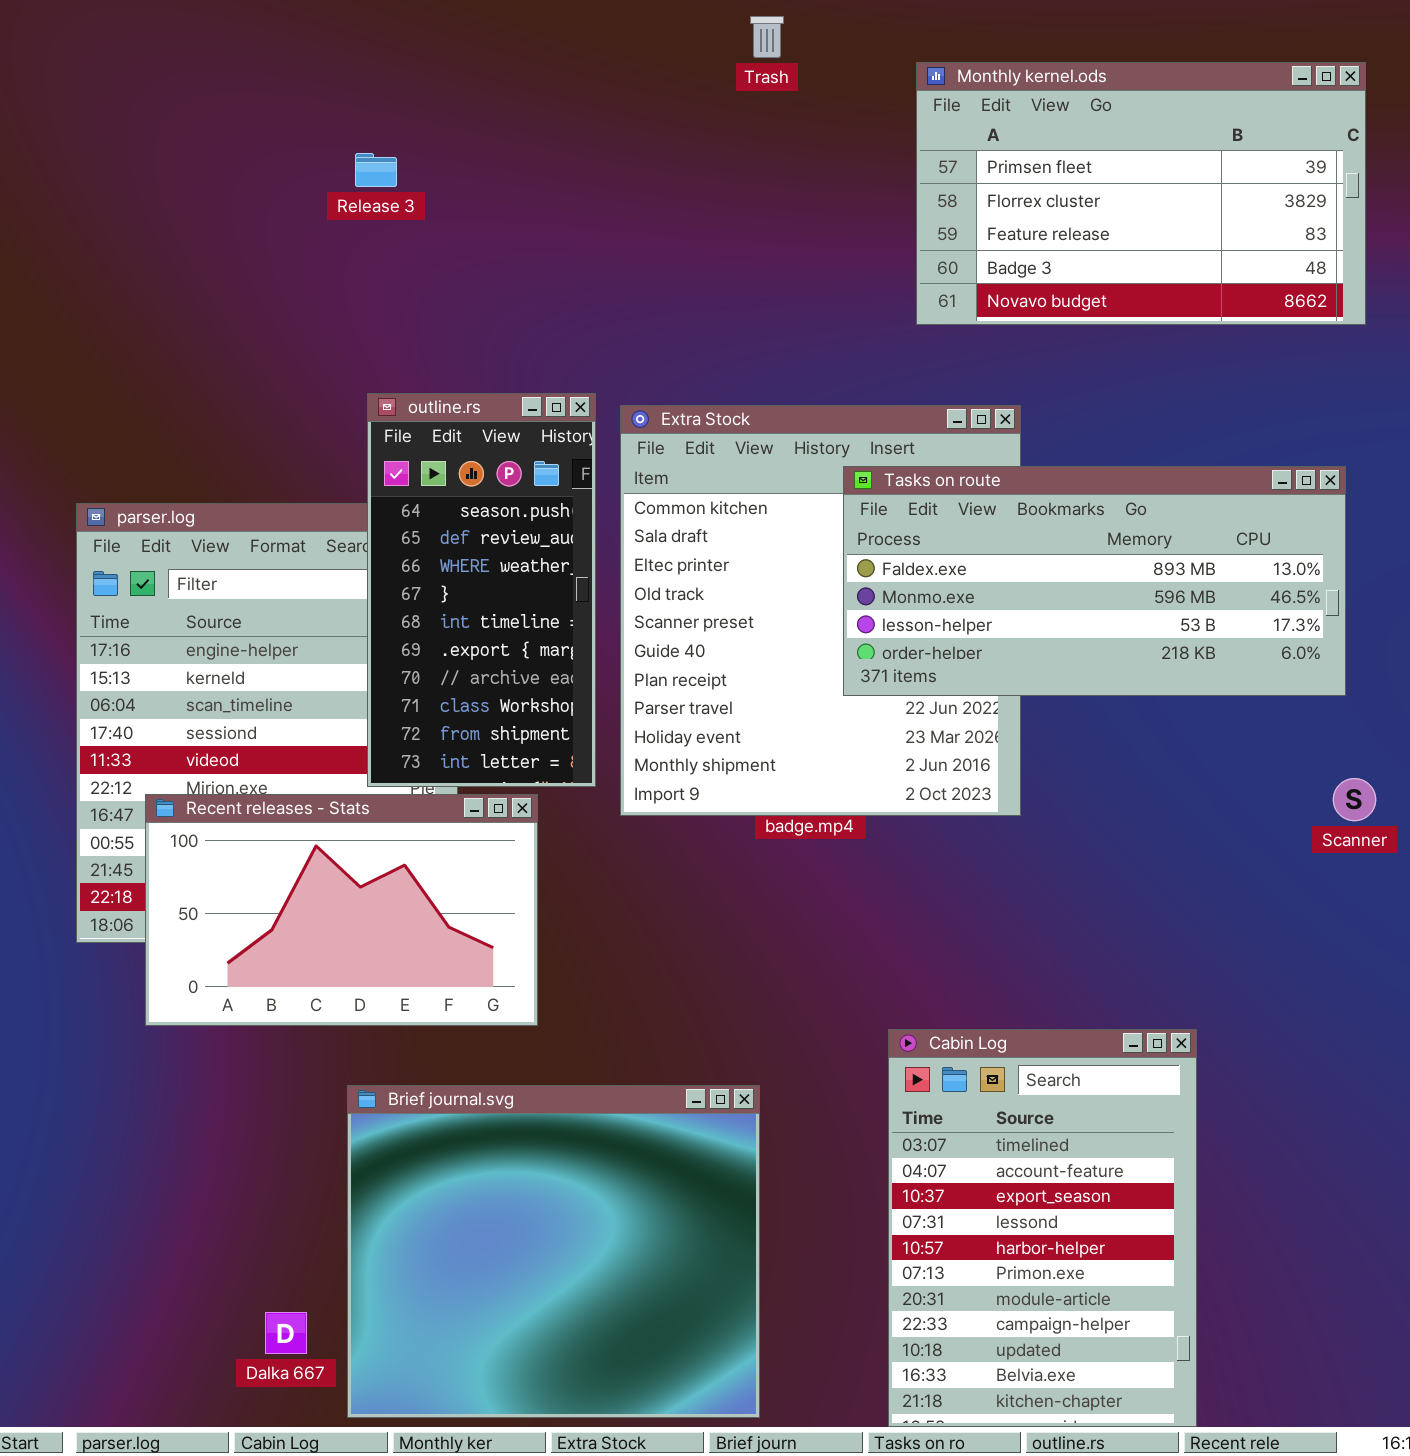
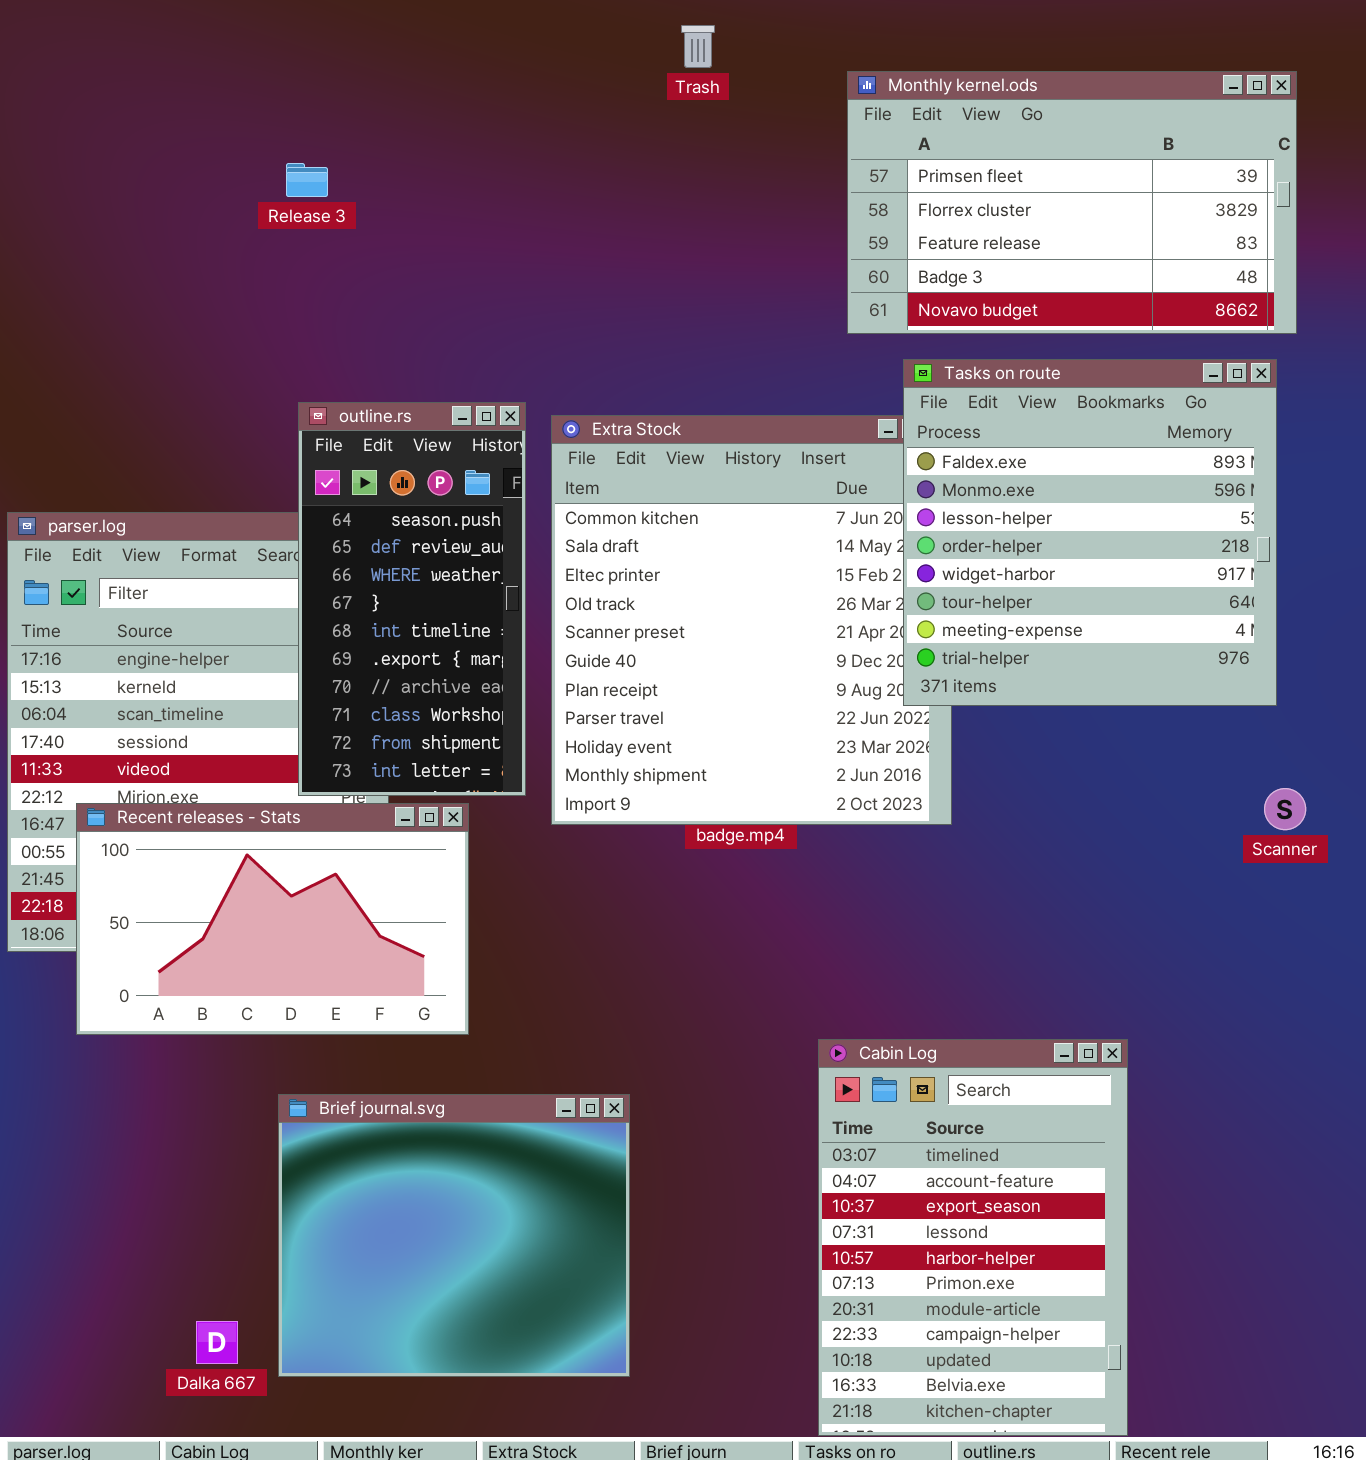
Tasks on route: [843,466,1346,696] -> [903,359,1277,706], resized
Brief journal.svg: [347,1085,760,1418] -> [278,1094,630,1377], resized

